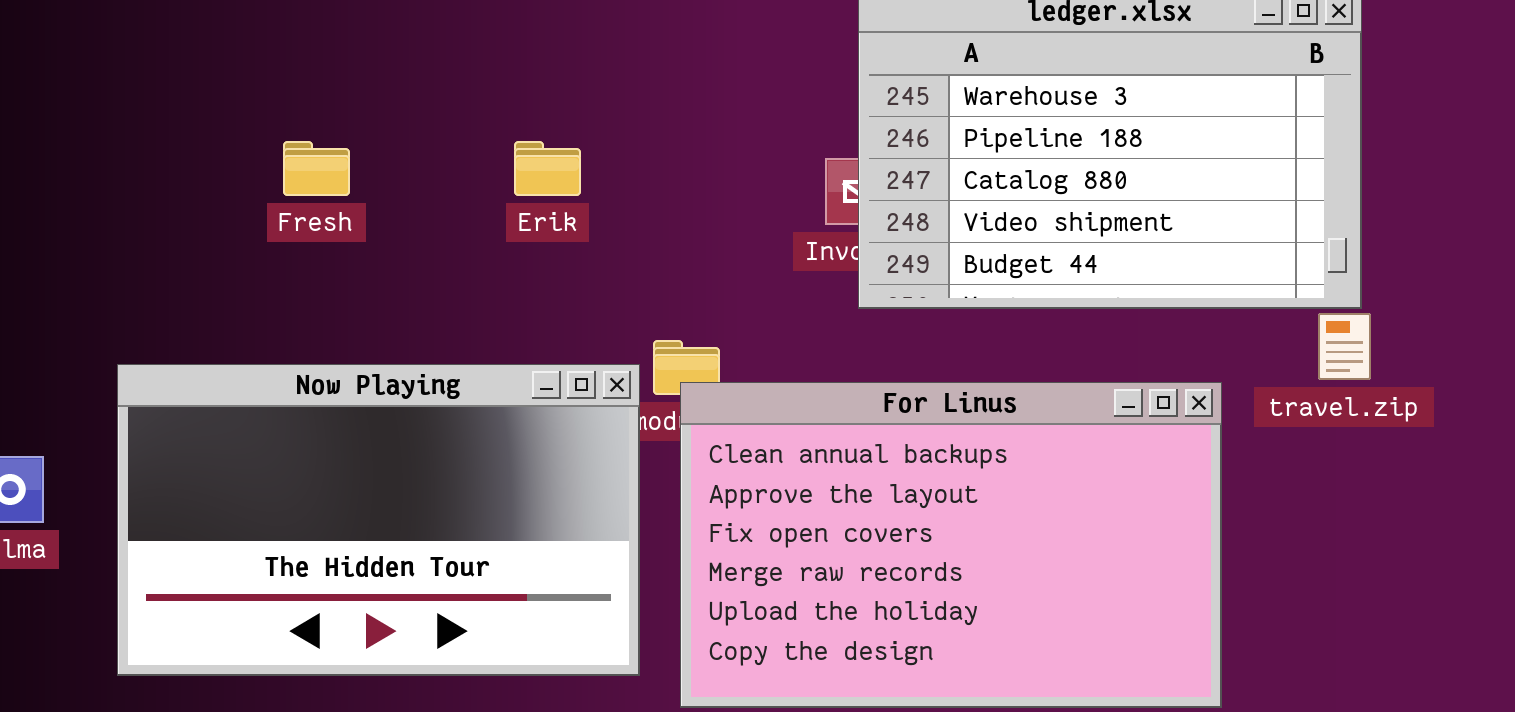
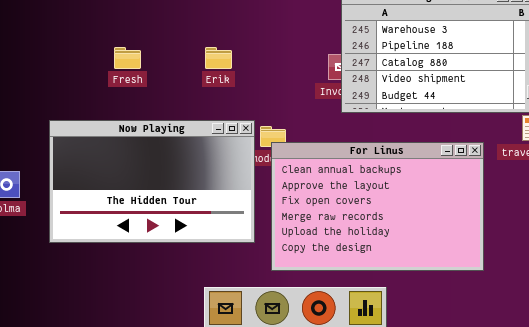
Now Playing: [117,364,640,676] -> [49,120,255,243], moved

